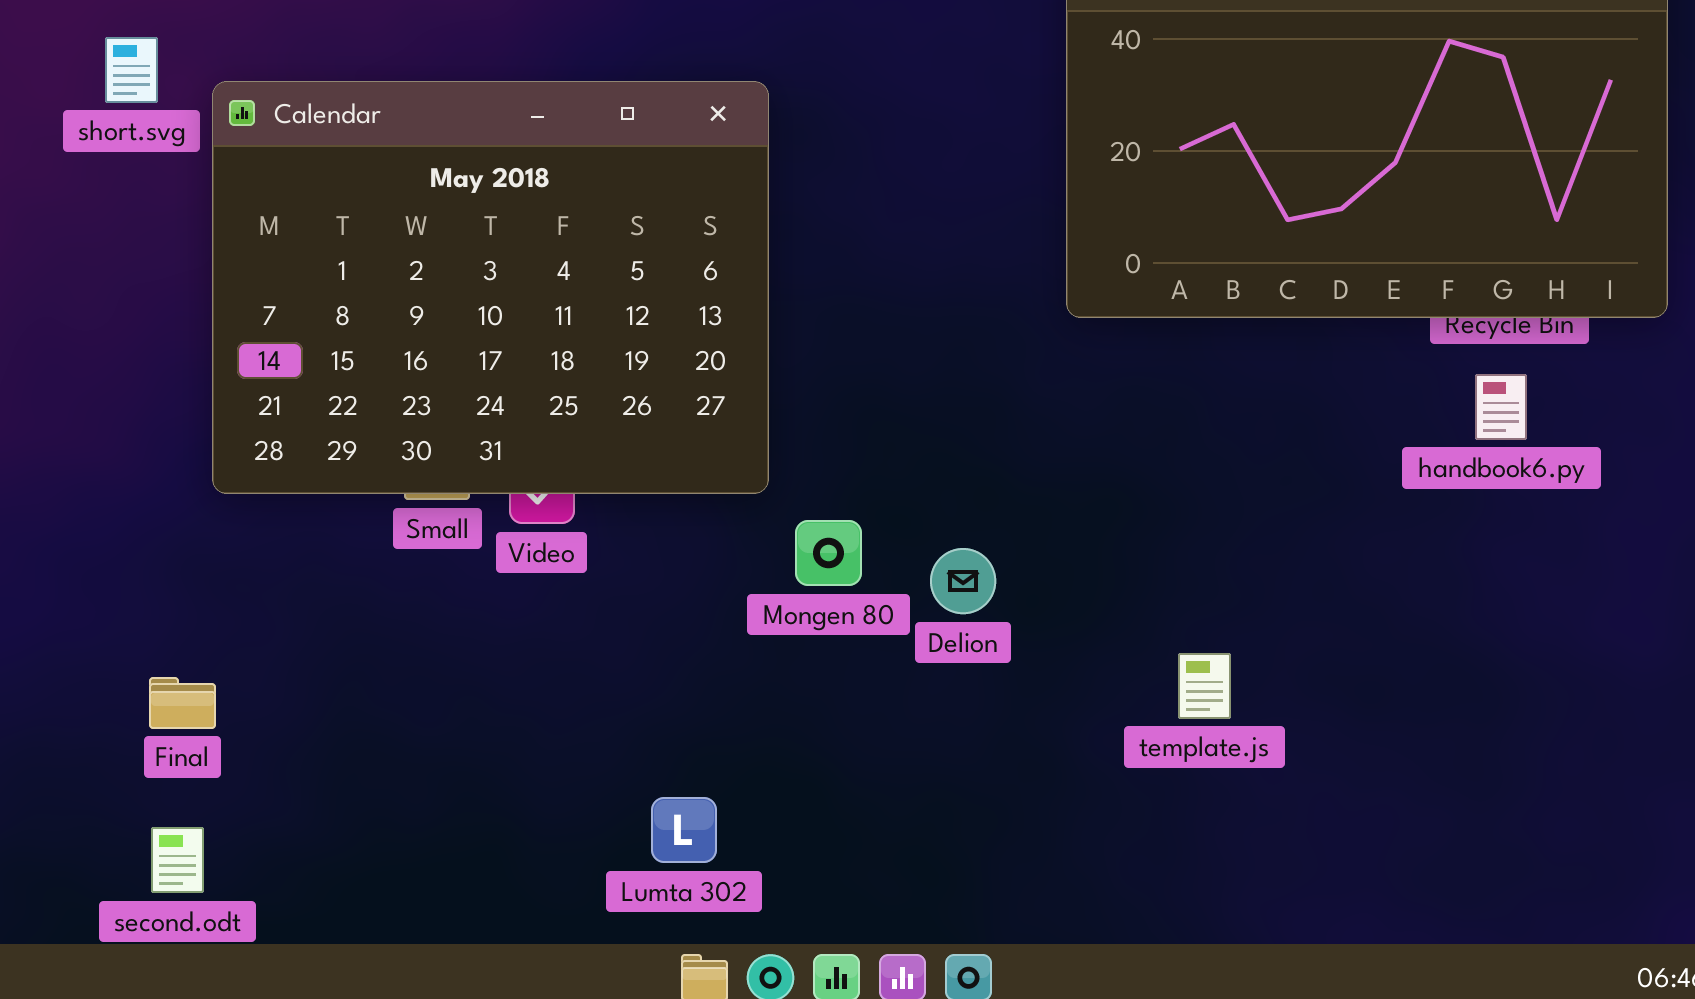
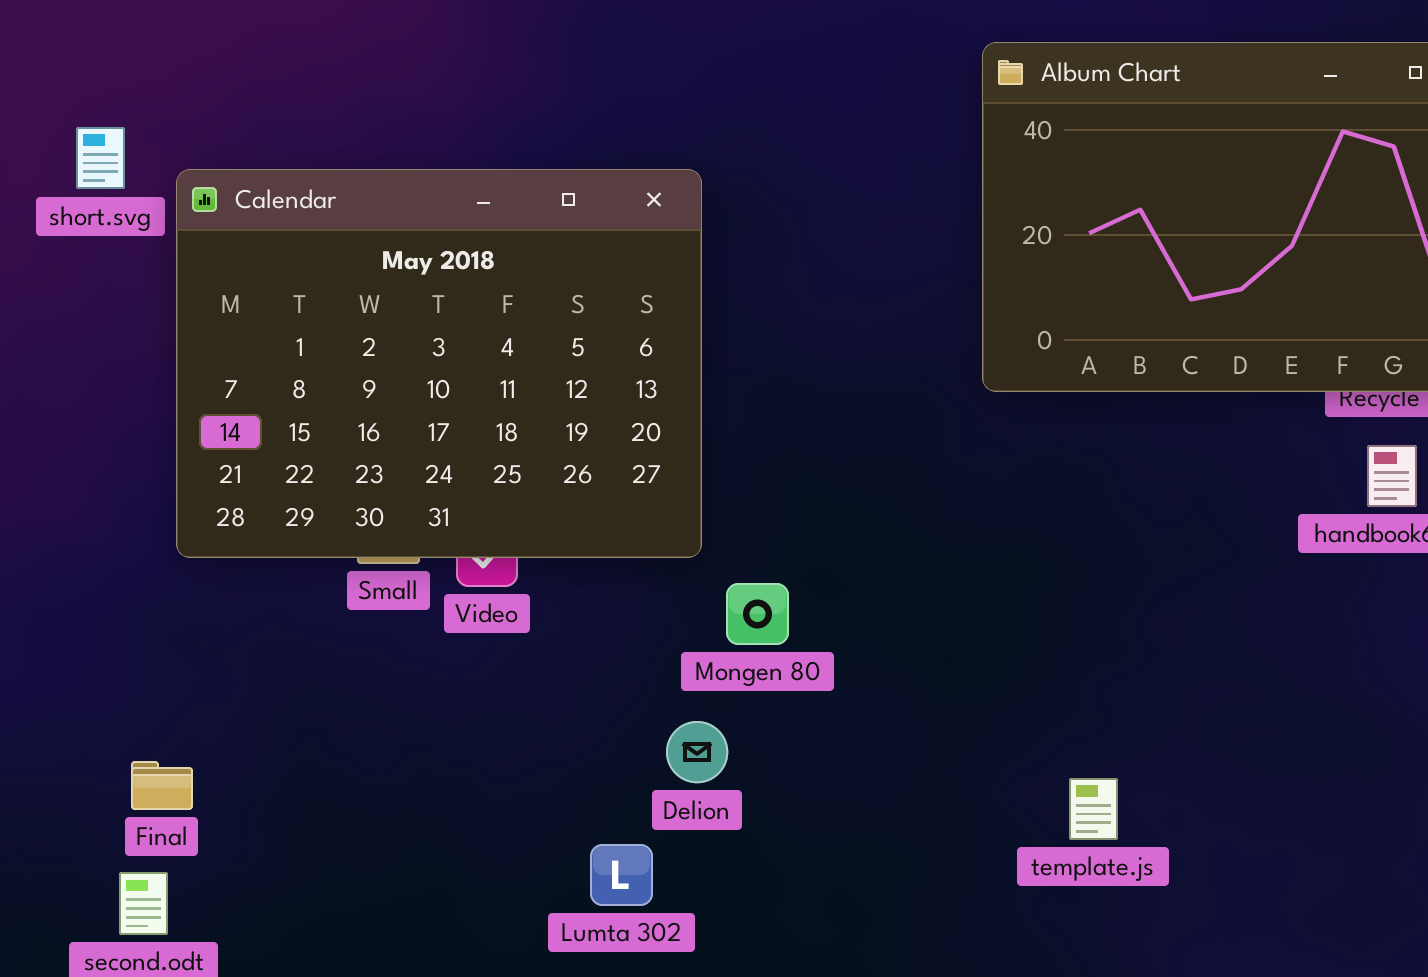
Delion: [930,548,996,614] -> [666,721,728,783], moved
template.js: [1178,653,1231,719] -> [1069,778,1118,840], moved
Final: [149,677,216,729] -> [131,761,193,810], moved

